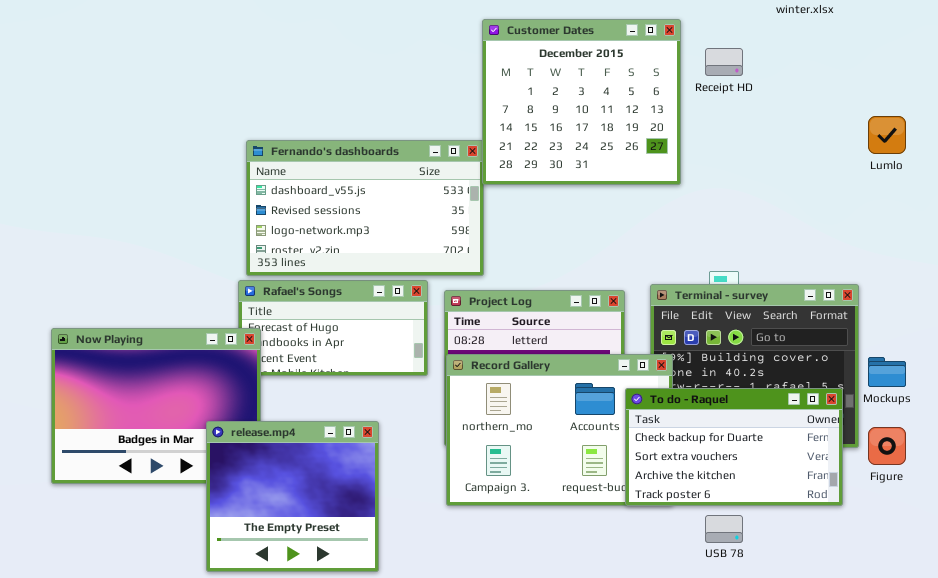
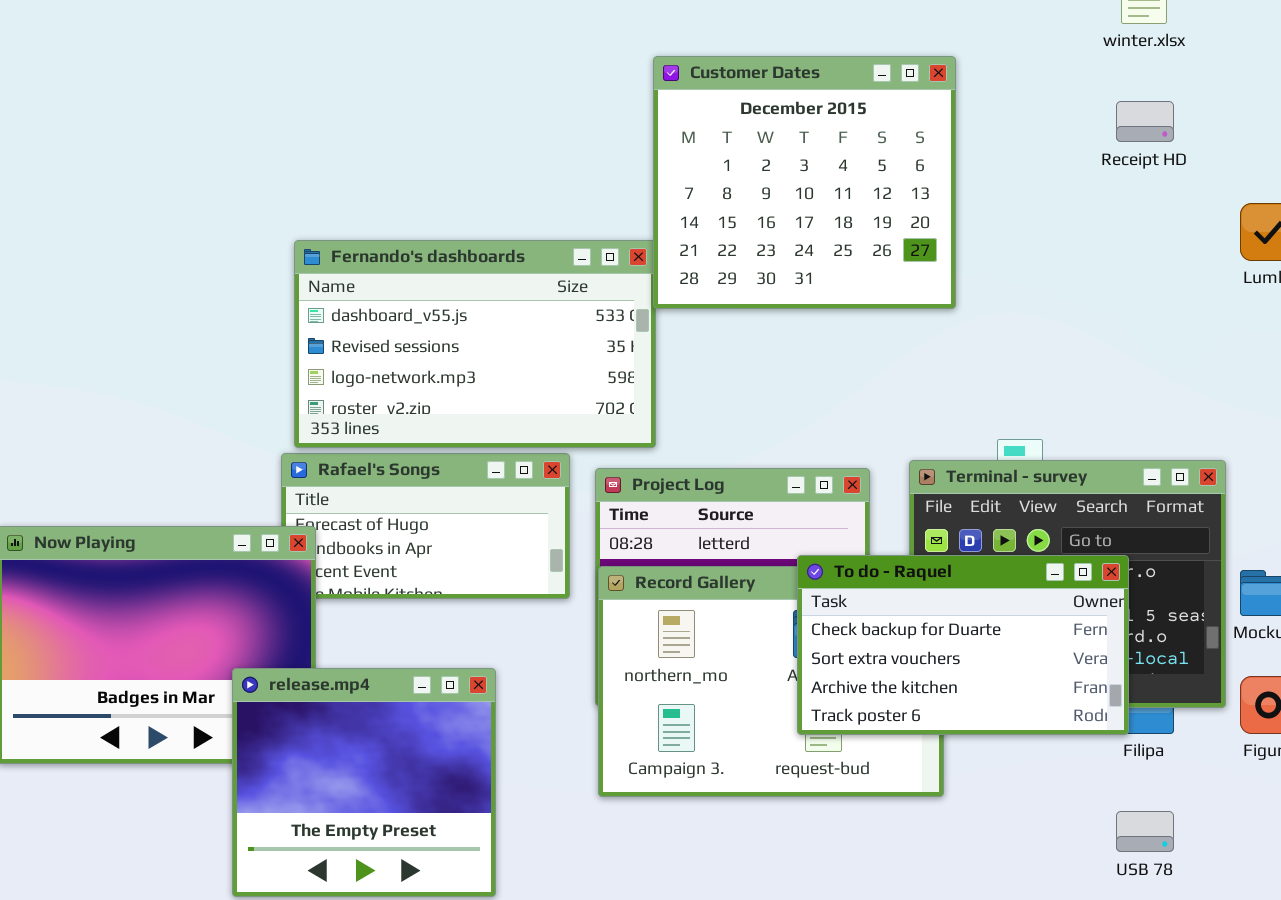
Receipt HD: [705,48,743,76] -> [1116,101,1174,142], moved
To do - Raquel: [625,388,843,506] -> [797,555,1129,735], moved
USB 78: [705,515,743,543] -> [1116,811,1174,852], moved

